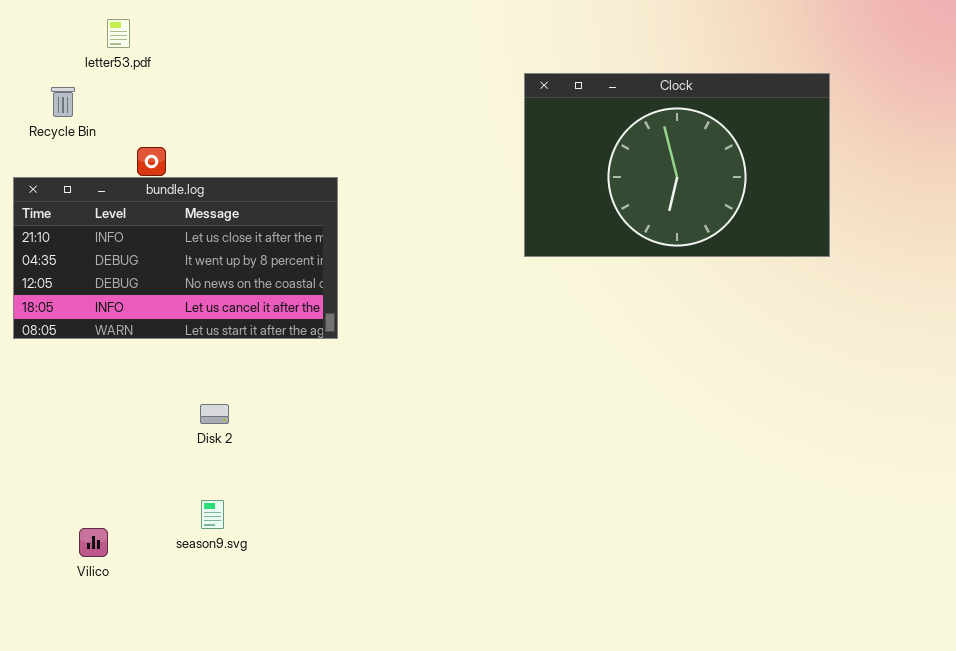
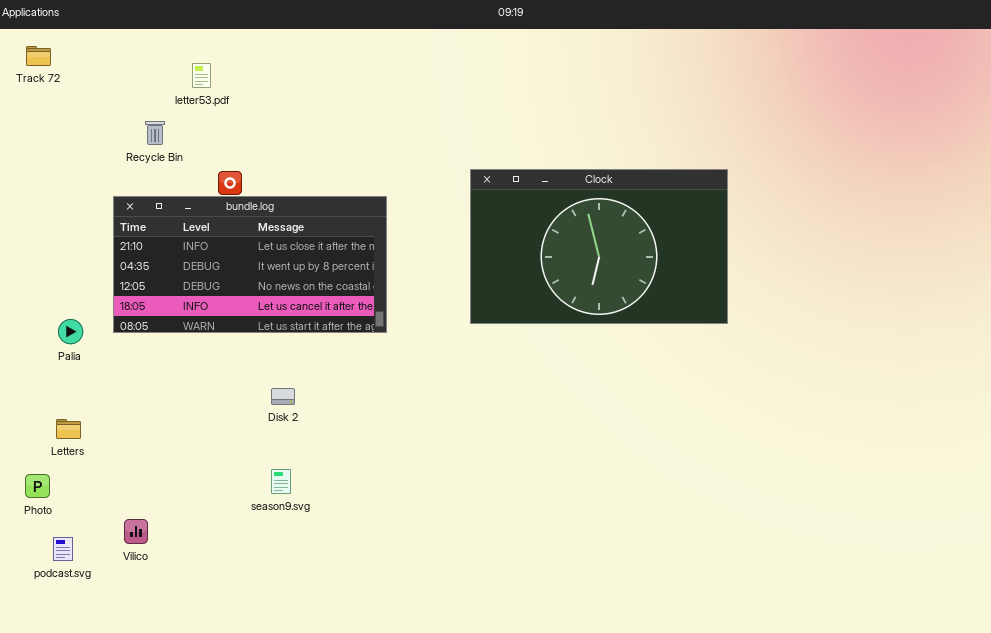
Clock: [524,73,830,257] -> [470,169,728,324], moved
Vilico: [79,528,108,557] -> [124,519,148,544], moved

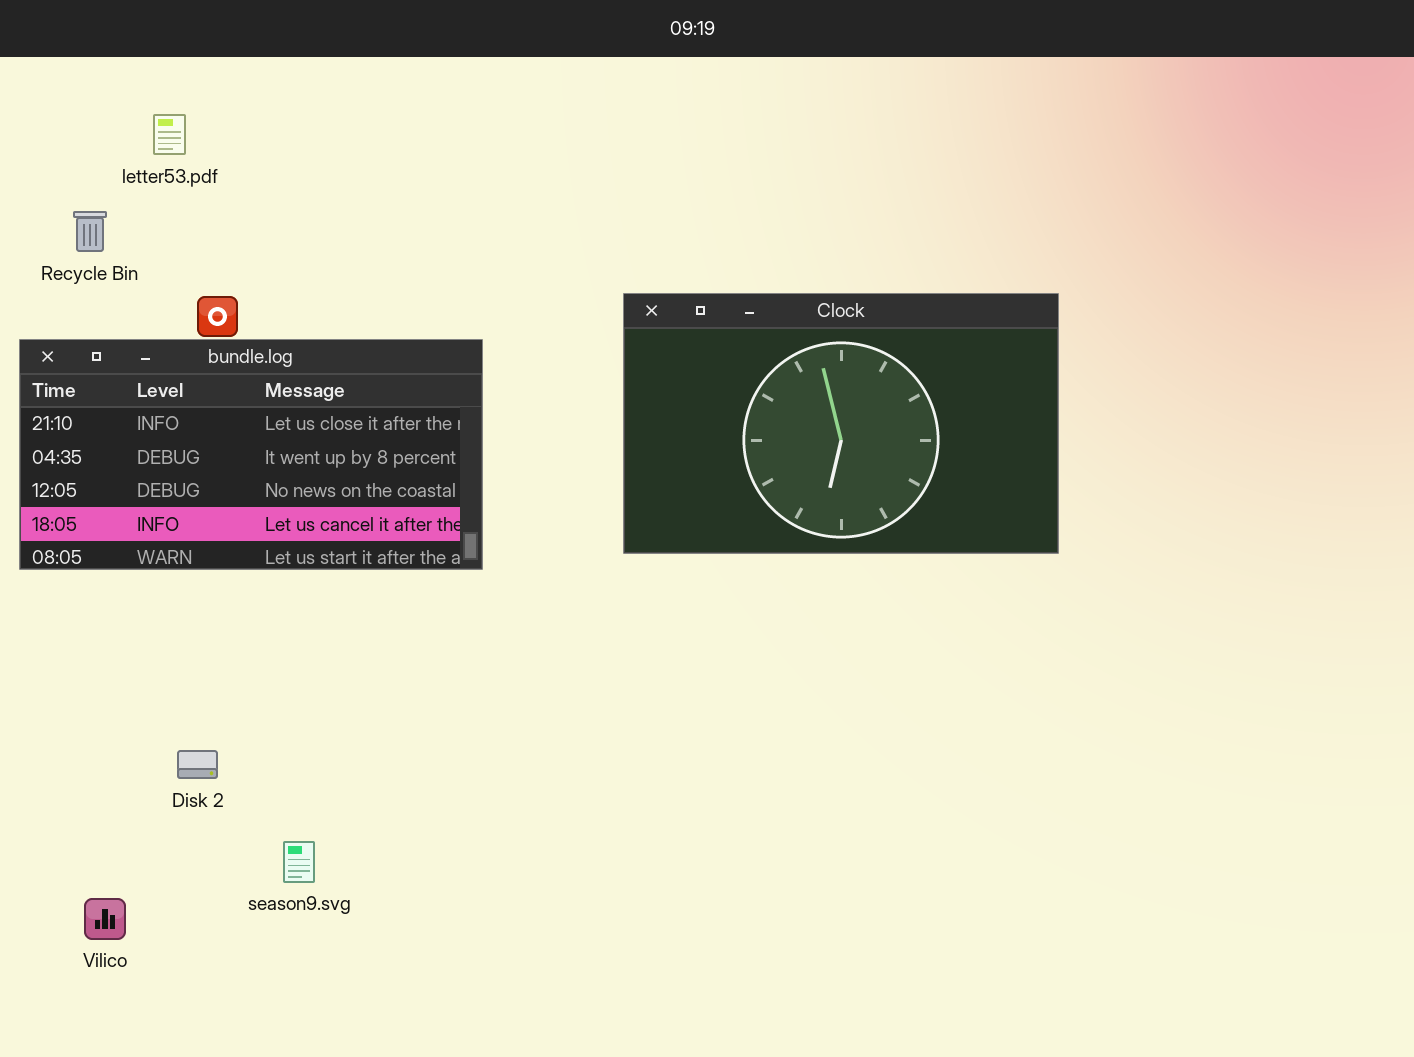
Disk 2: [271,388,295,405] -> [177,750,218,779], moved
season9.svg: [271,469,291,494] -> [283,841,315,883], moved
Vilico: [124,519,148,544] -> [84,898,126,940], moved

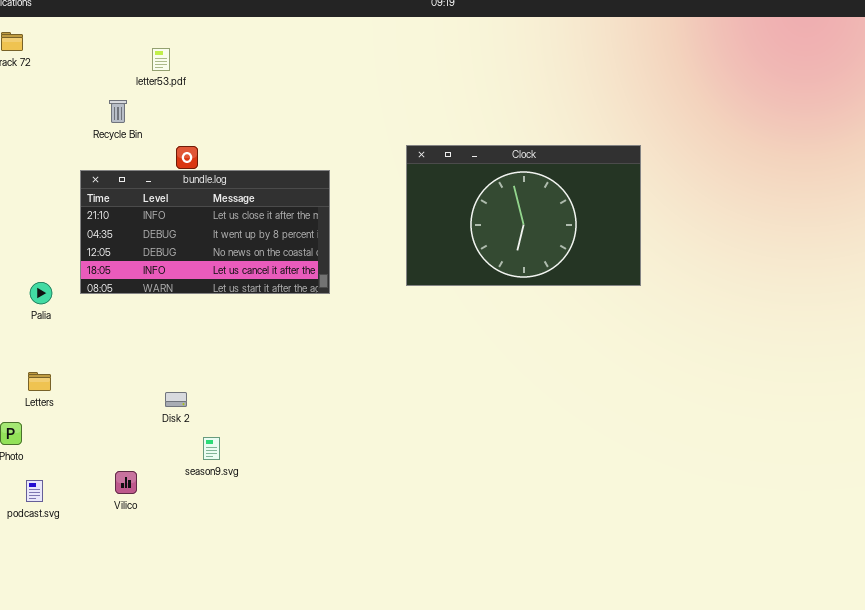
season9.svg: [283,841,315,883] -> [203,437,220,460], moved

